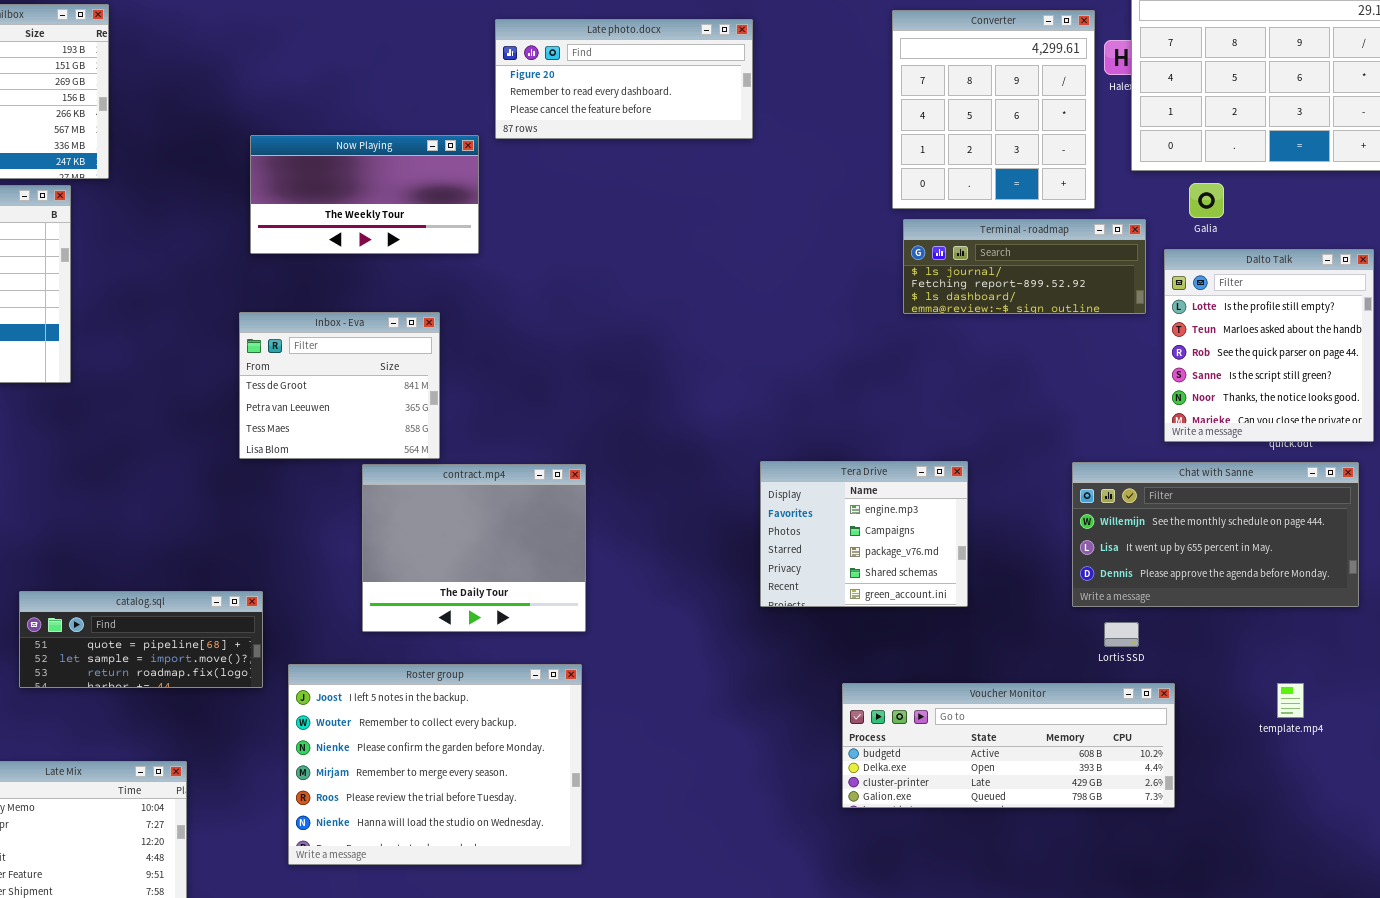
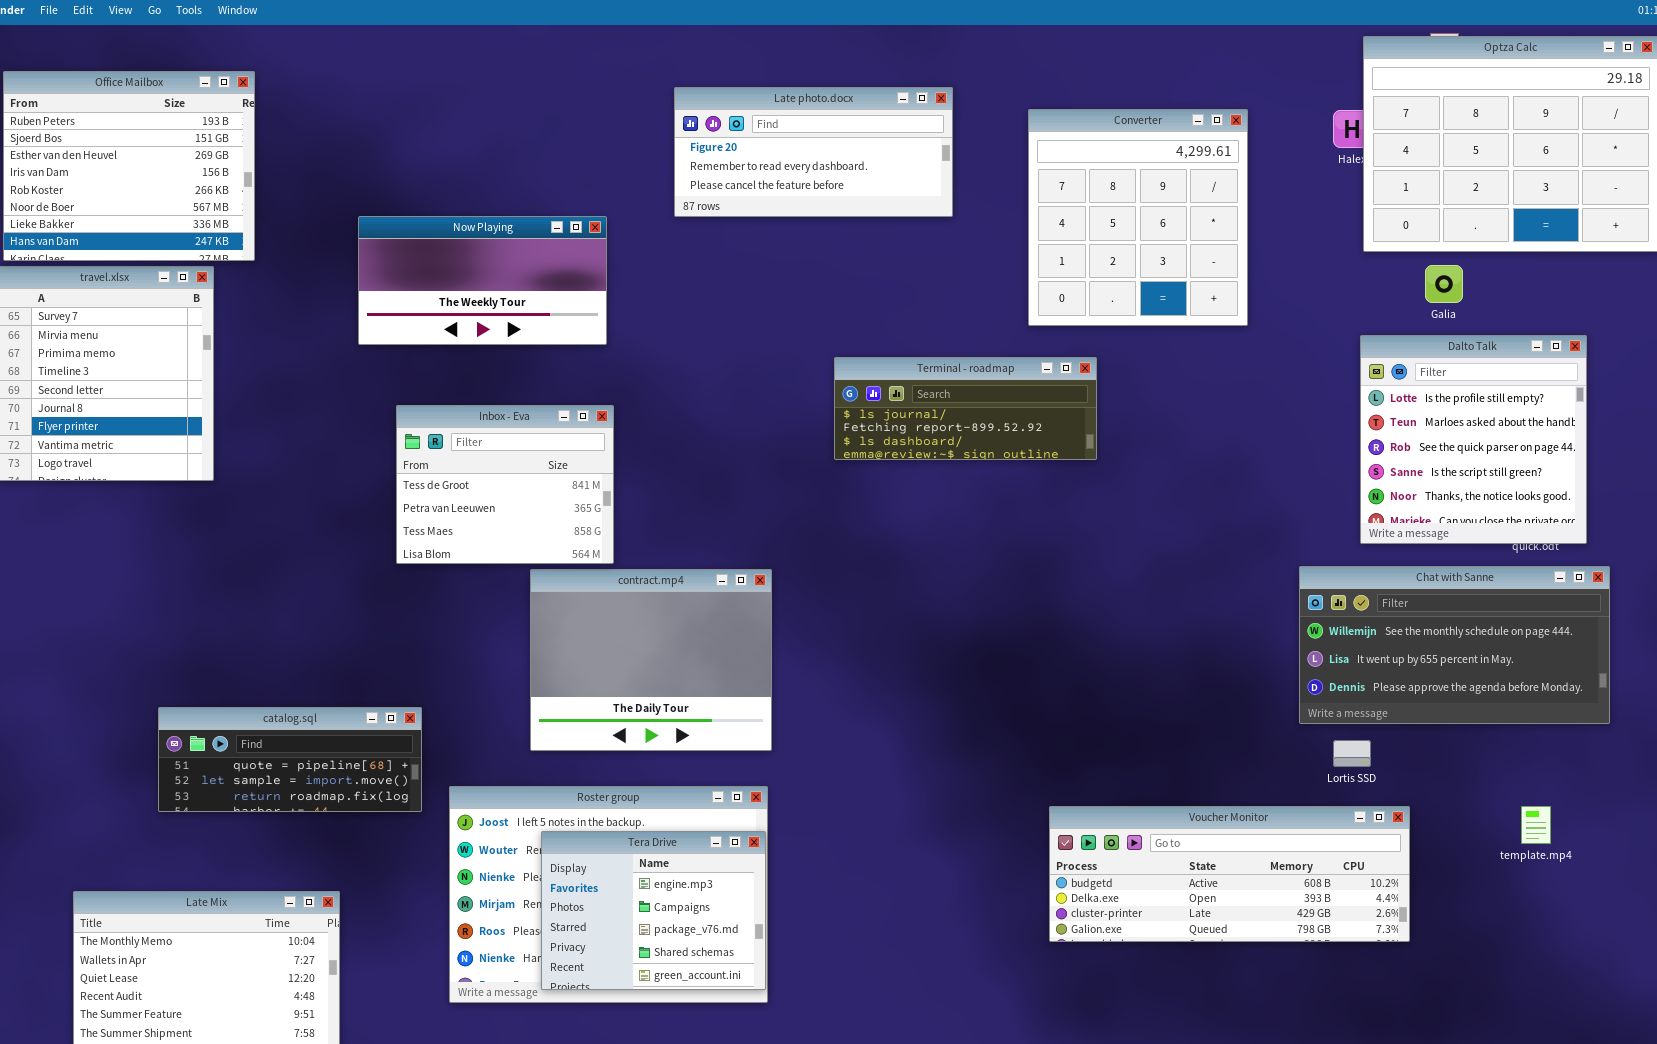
Converter: [892,10,1095,209] -> [1028,109,1248,326], moved
Now Playing: [250,135,479,254] -> [358,216,607,345], moved
Terminal - roadmap: [903,219,1146,314] -> [834,357,1097,460], moved
Dalto Talk: [1164,249,1374,442] -> [1360,335,1587,544], moved
Tera Drive: [760,461,968,607] -> [541,831,766,990], moved

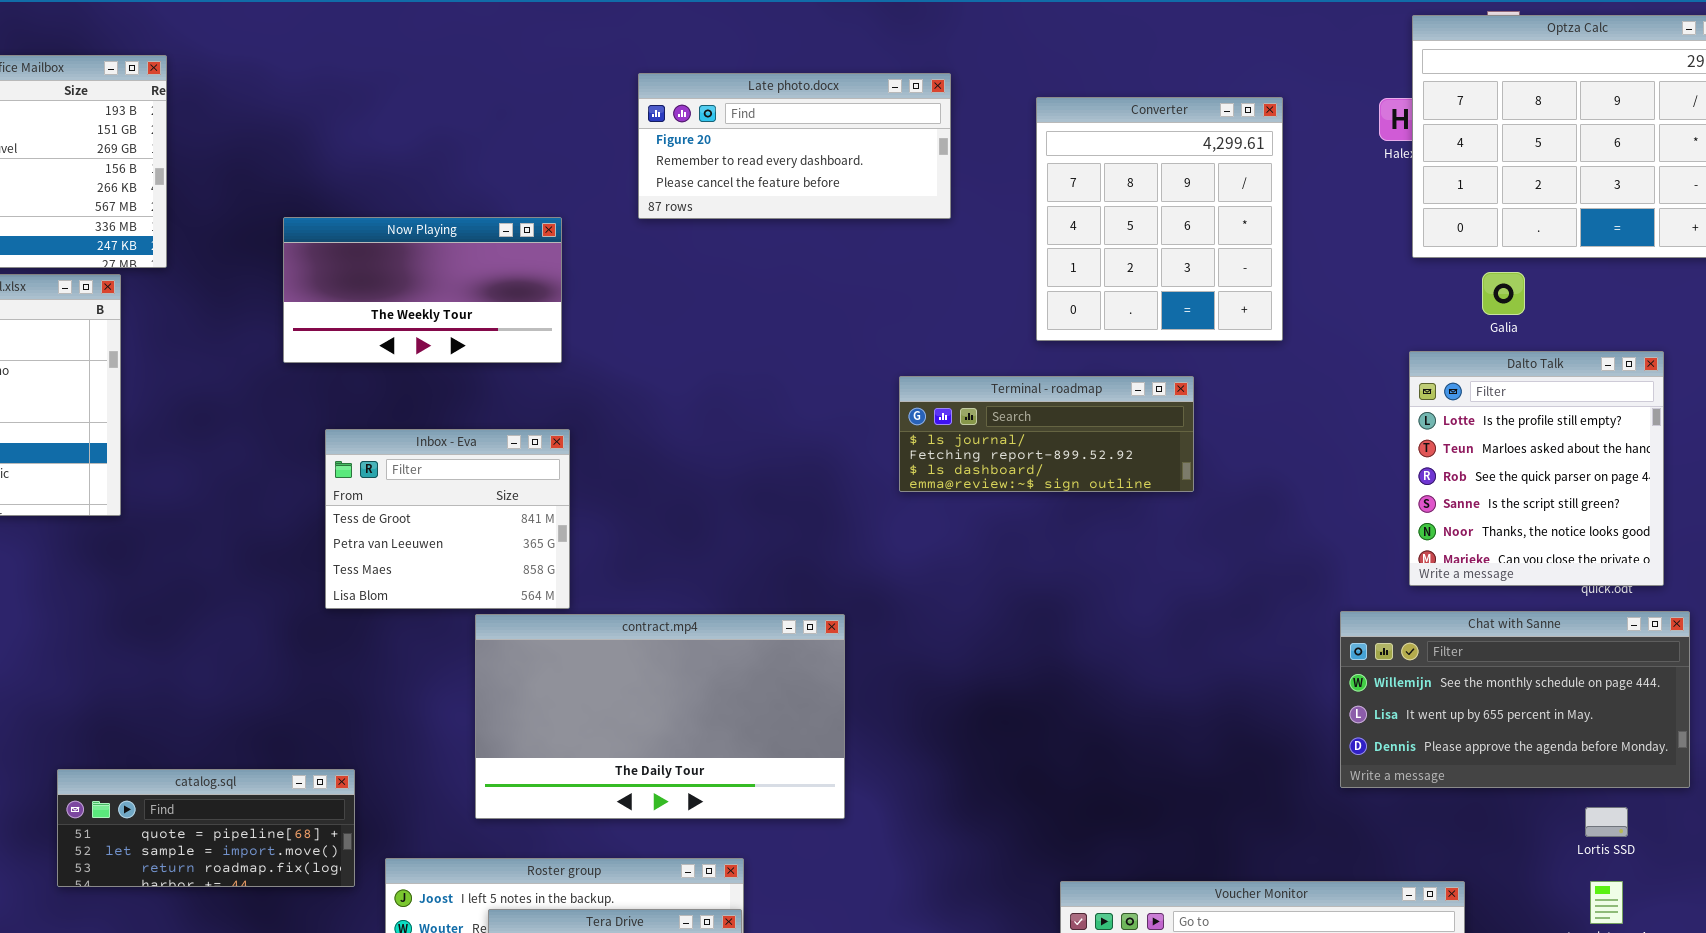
Terminal - roadmap: [834,357,1097,460] -> [899,376,1194,492], moved
contract.mp4: [530,569,772,751] -> [475,614,845,819], resized
Lortis SSD: [1333,740,1371,767] -> [1585,807,1628,837], moved

